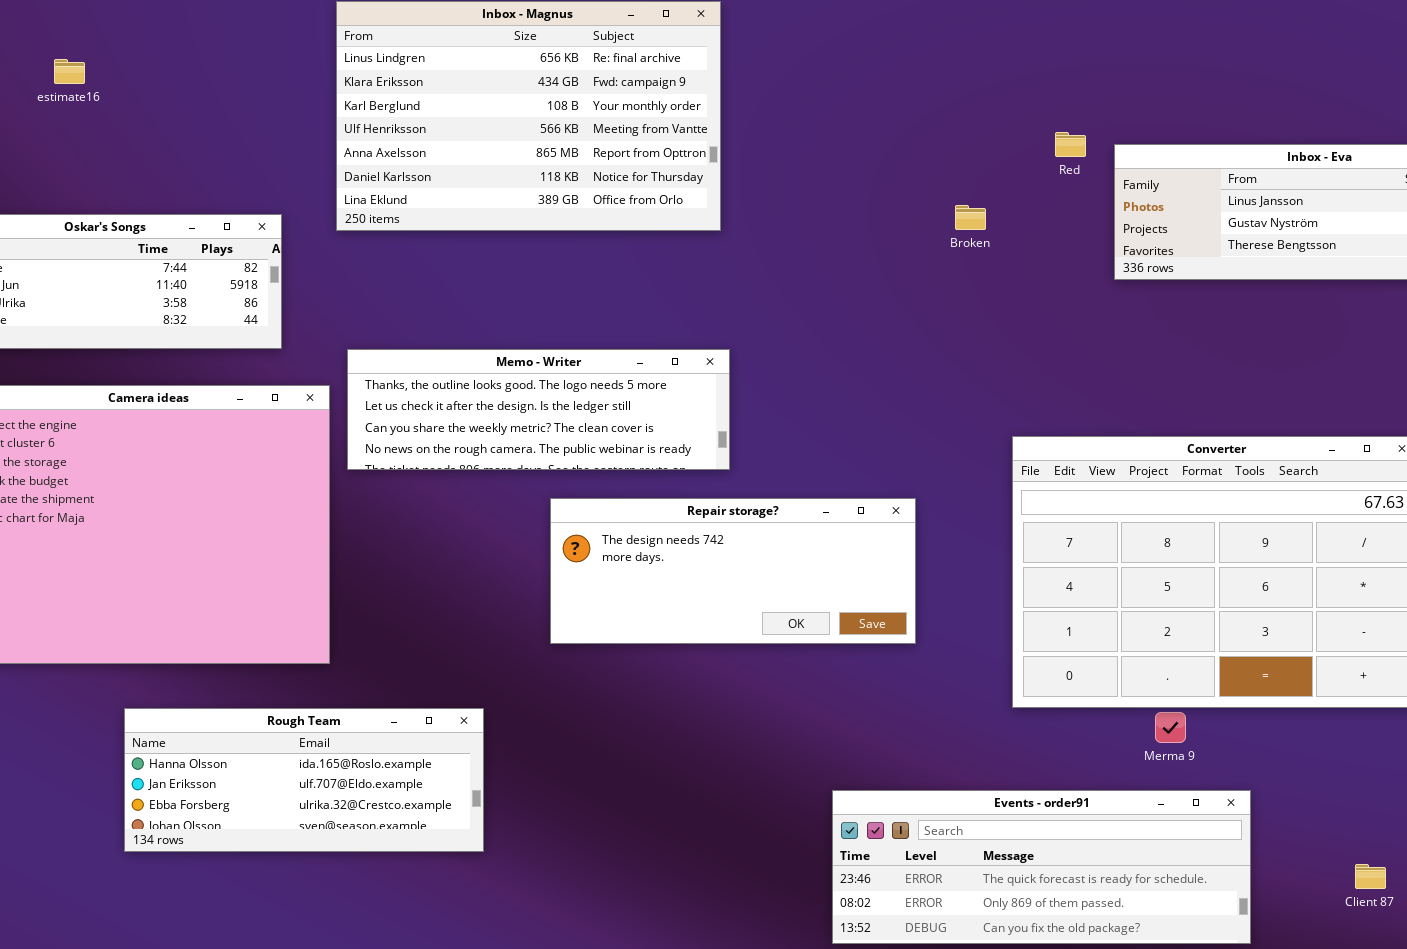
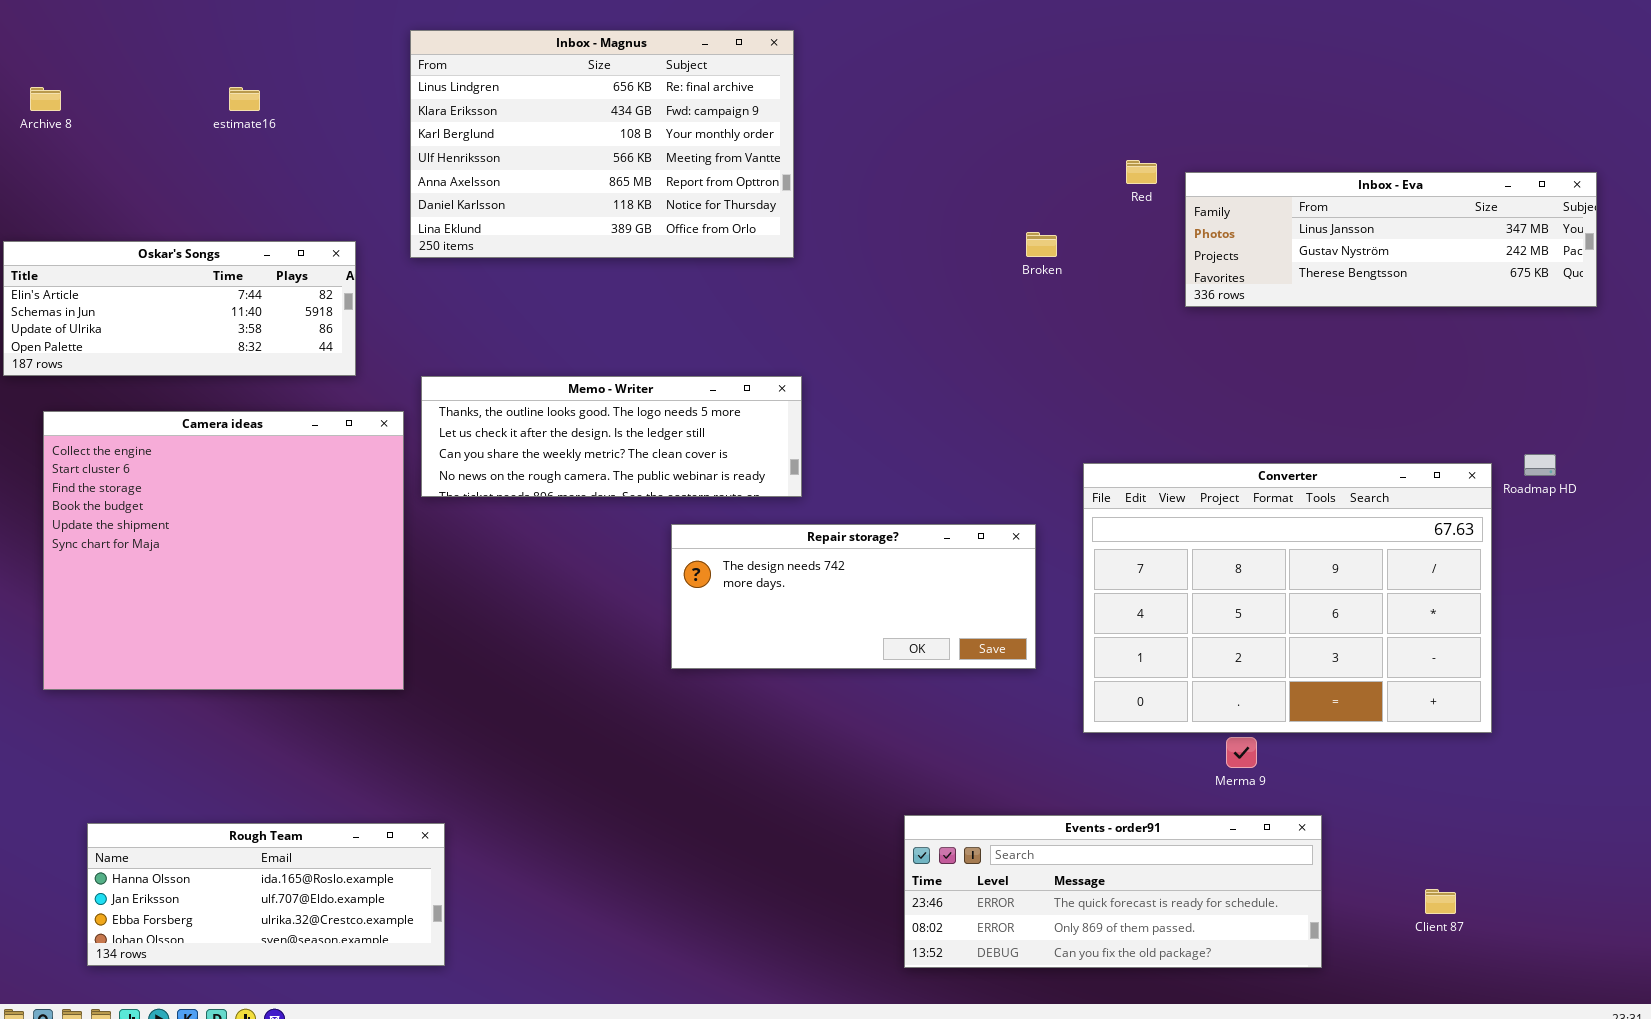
estimate16: [54,59,85,84] -> [229,87,260,111], moved
Repair storage?: [550,498,916,644] -> [671,524,1036,669], moved
Rough Team: [124,708,484,852] -> [87,823,445,966], moved

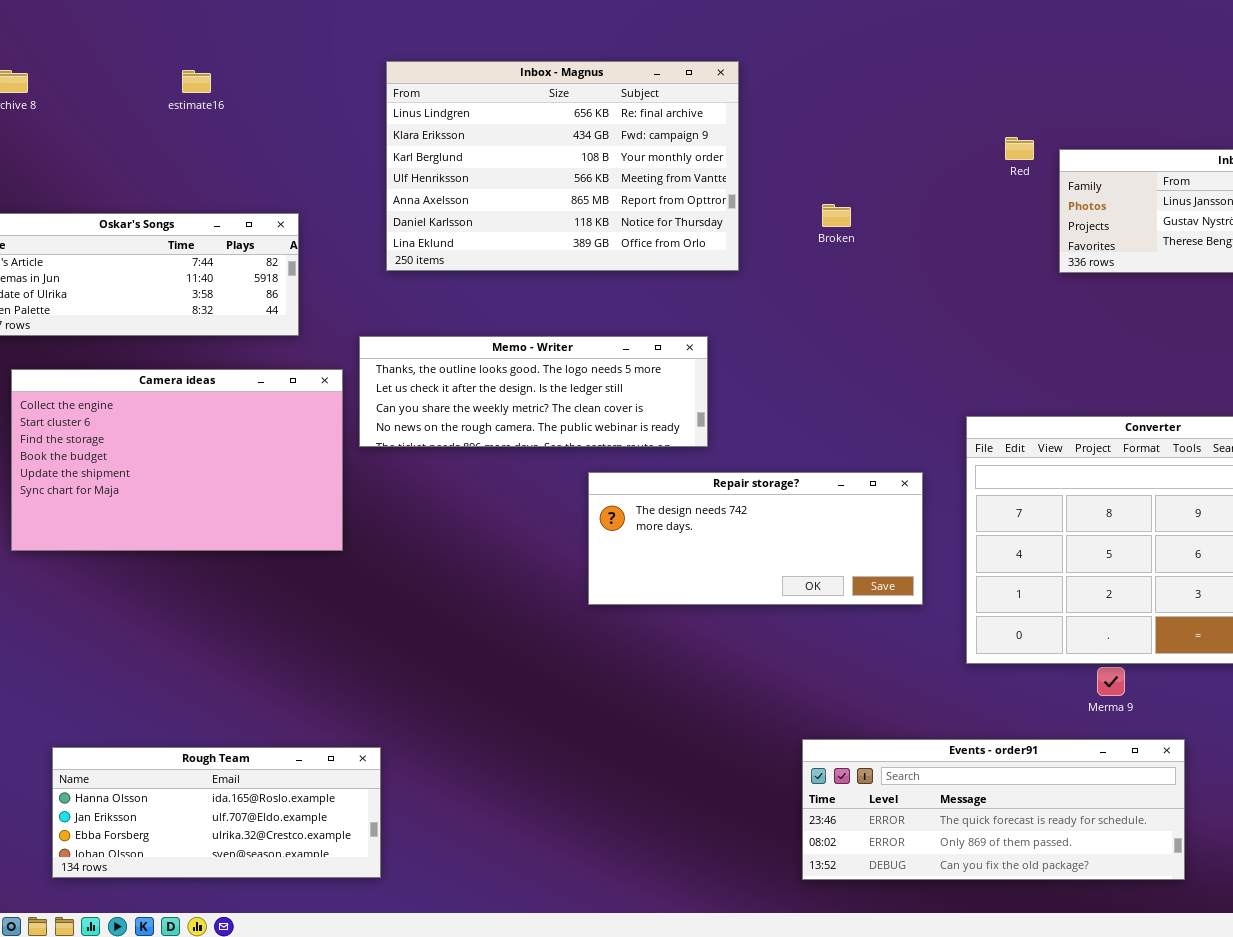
Inbox - Magnus: [410,30,794,258] -> [386,61,739,271], moved
Broken: [1026,232,1057,257] -> [822,204,851,227], moved
Camera ideas: [43,411,404,690] -> [11,369,343,551], resized

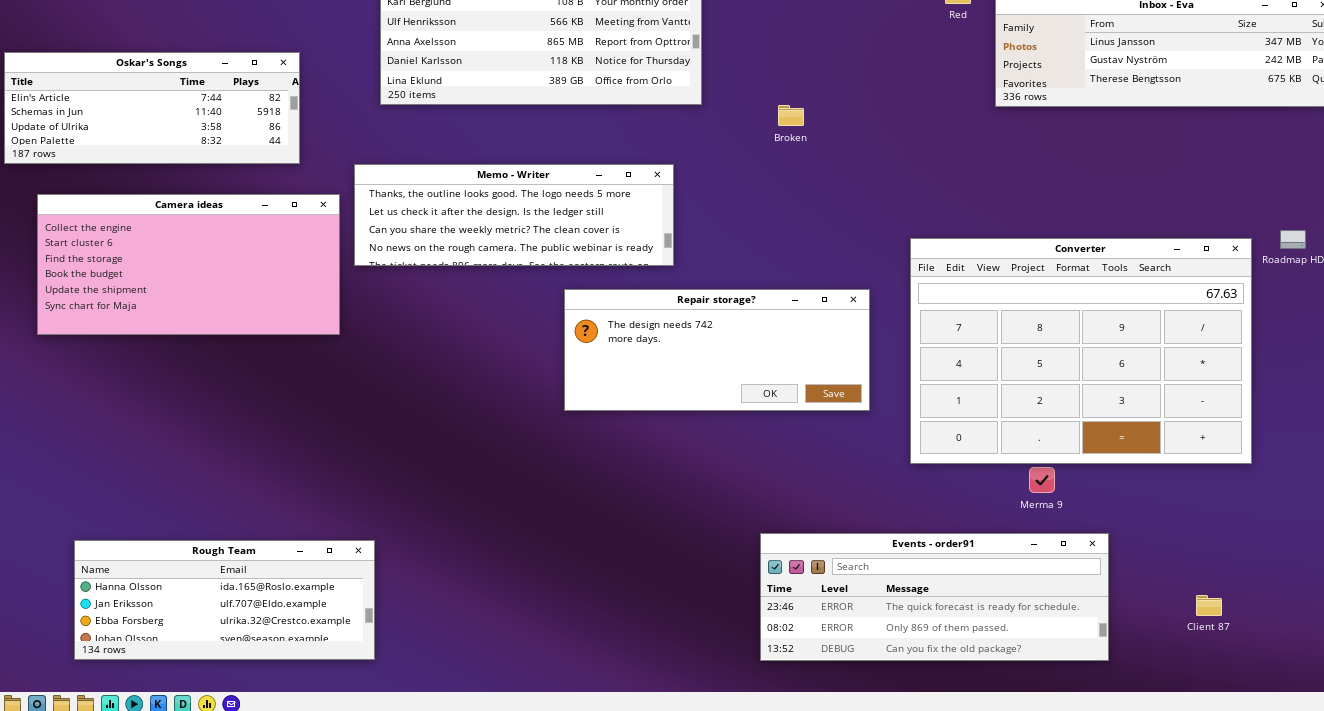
Broken: [822,204,851,227] -> [778,105,804,126], moved
Camera ideas: [11,369,343,551] -> [37,194,340,335], resized

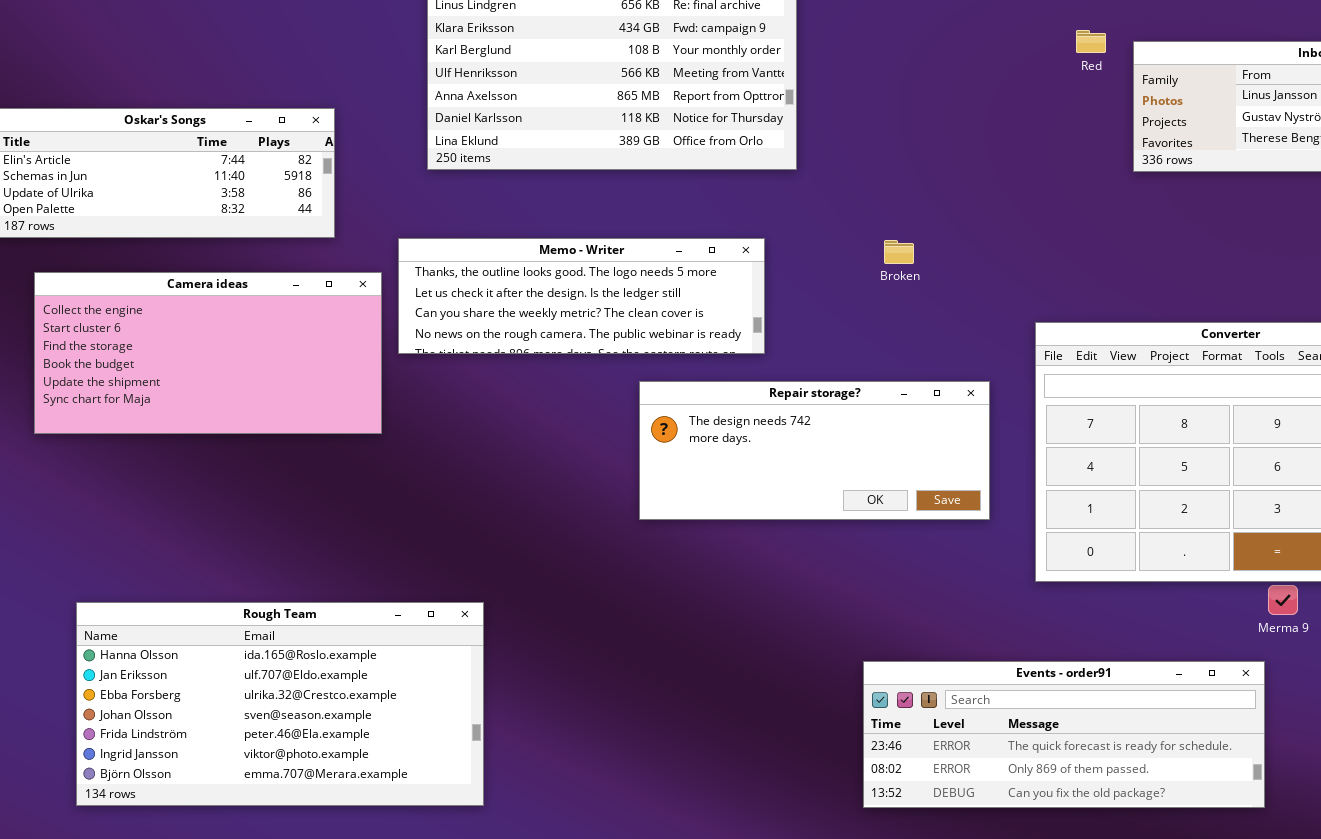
Broken: [778,105,804,126] -> [884,240,914,264], moved
Merma 9: [1029,467,1055,493] -> [1268,585,1298,615], moved
Rough Team: [74,540,375,660] -> [76,602,484,806], resized

